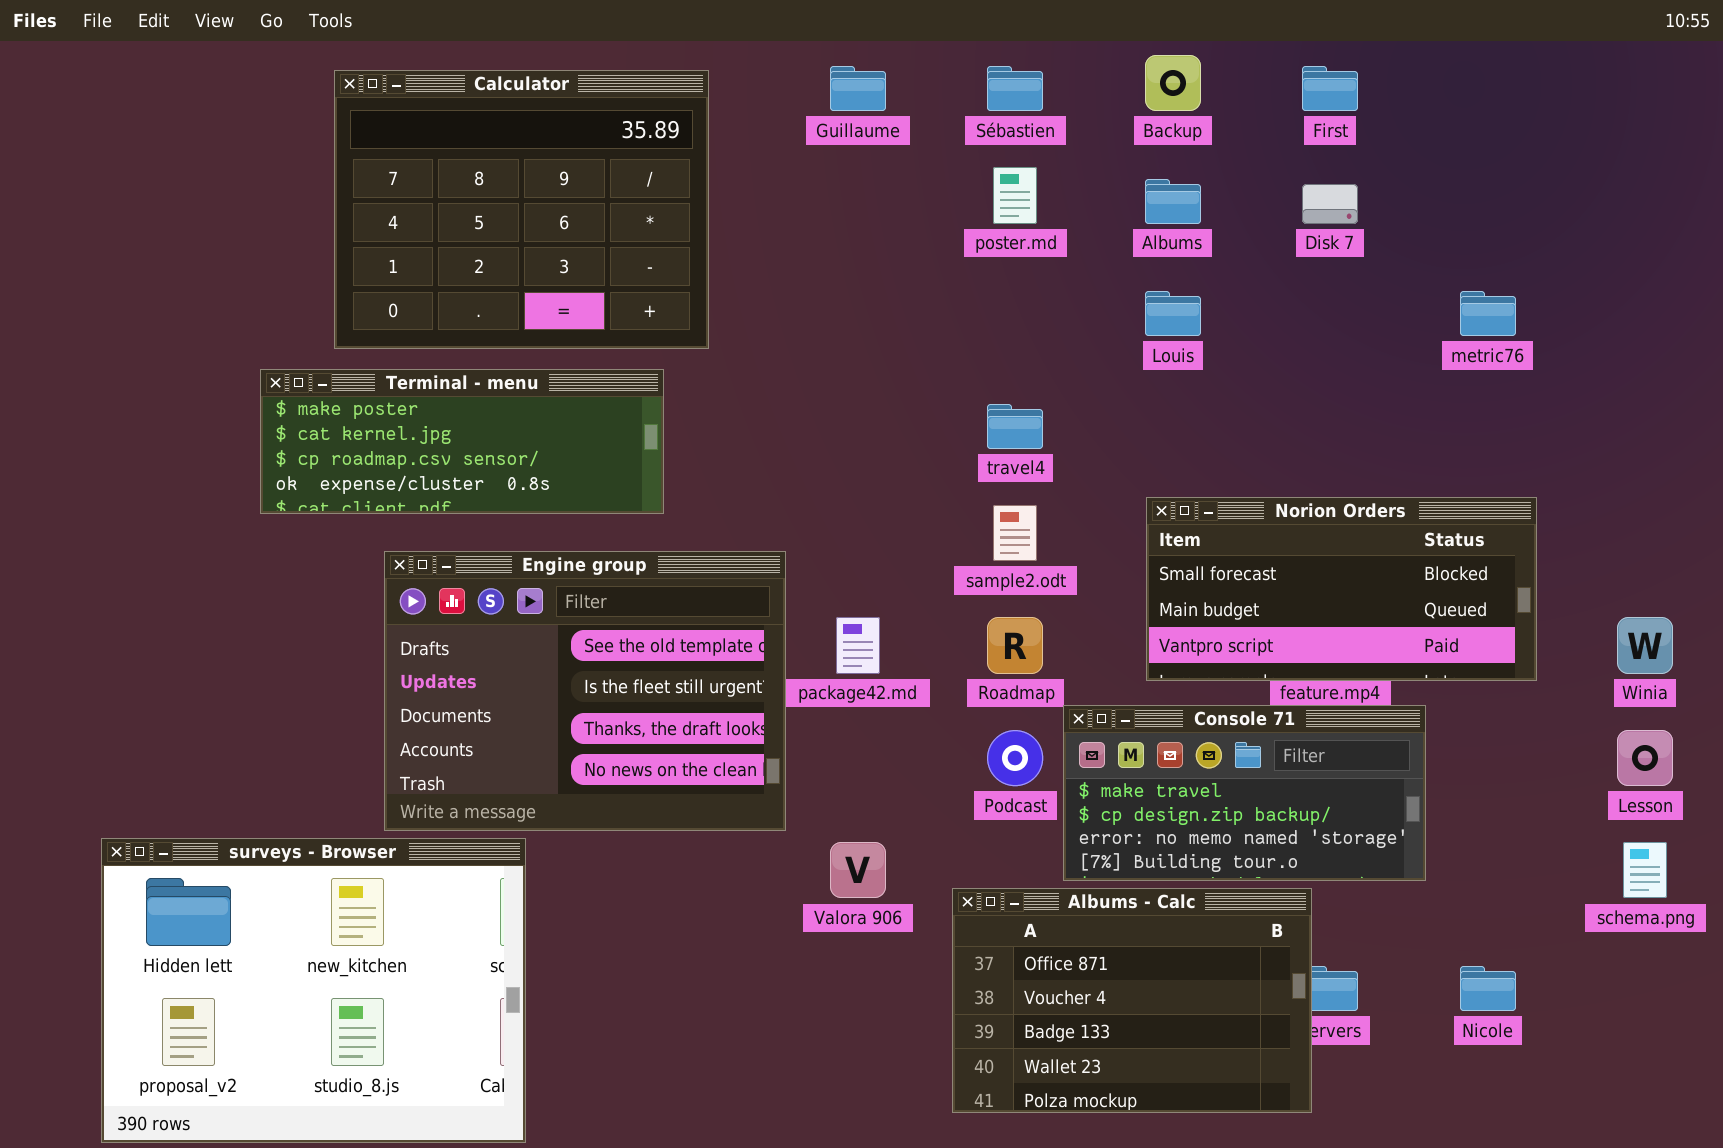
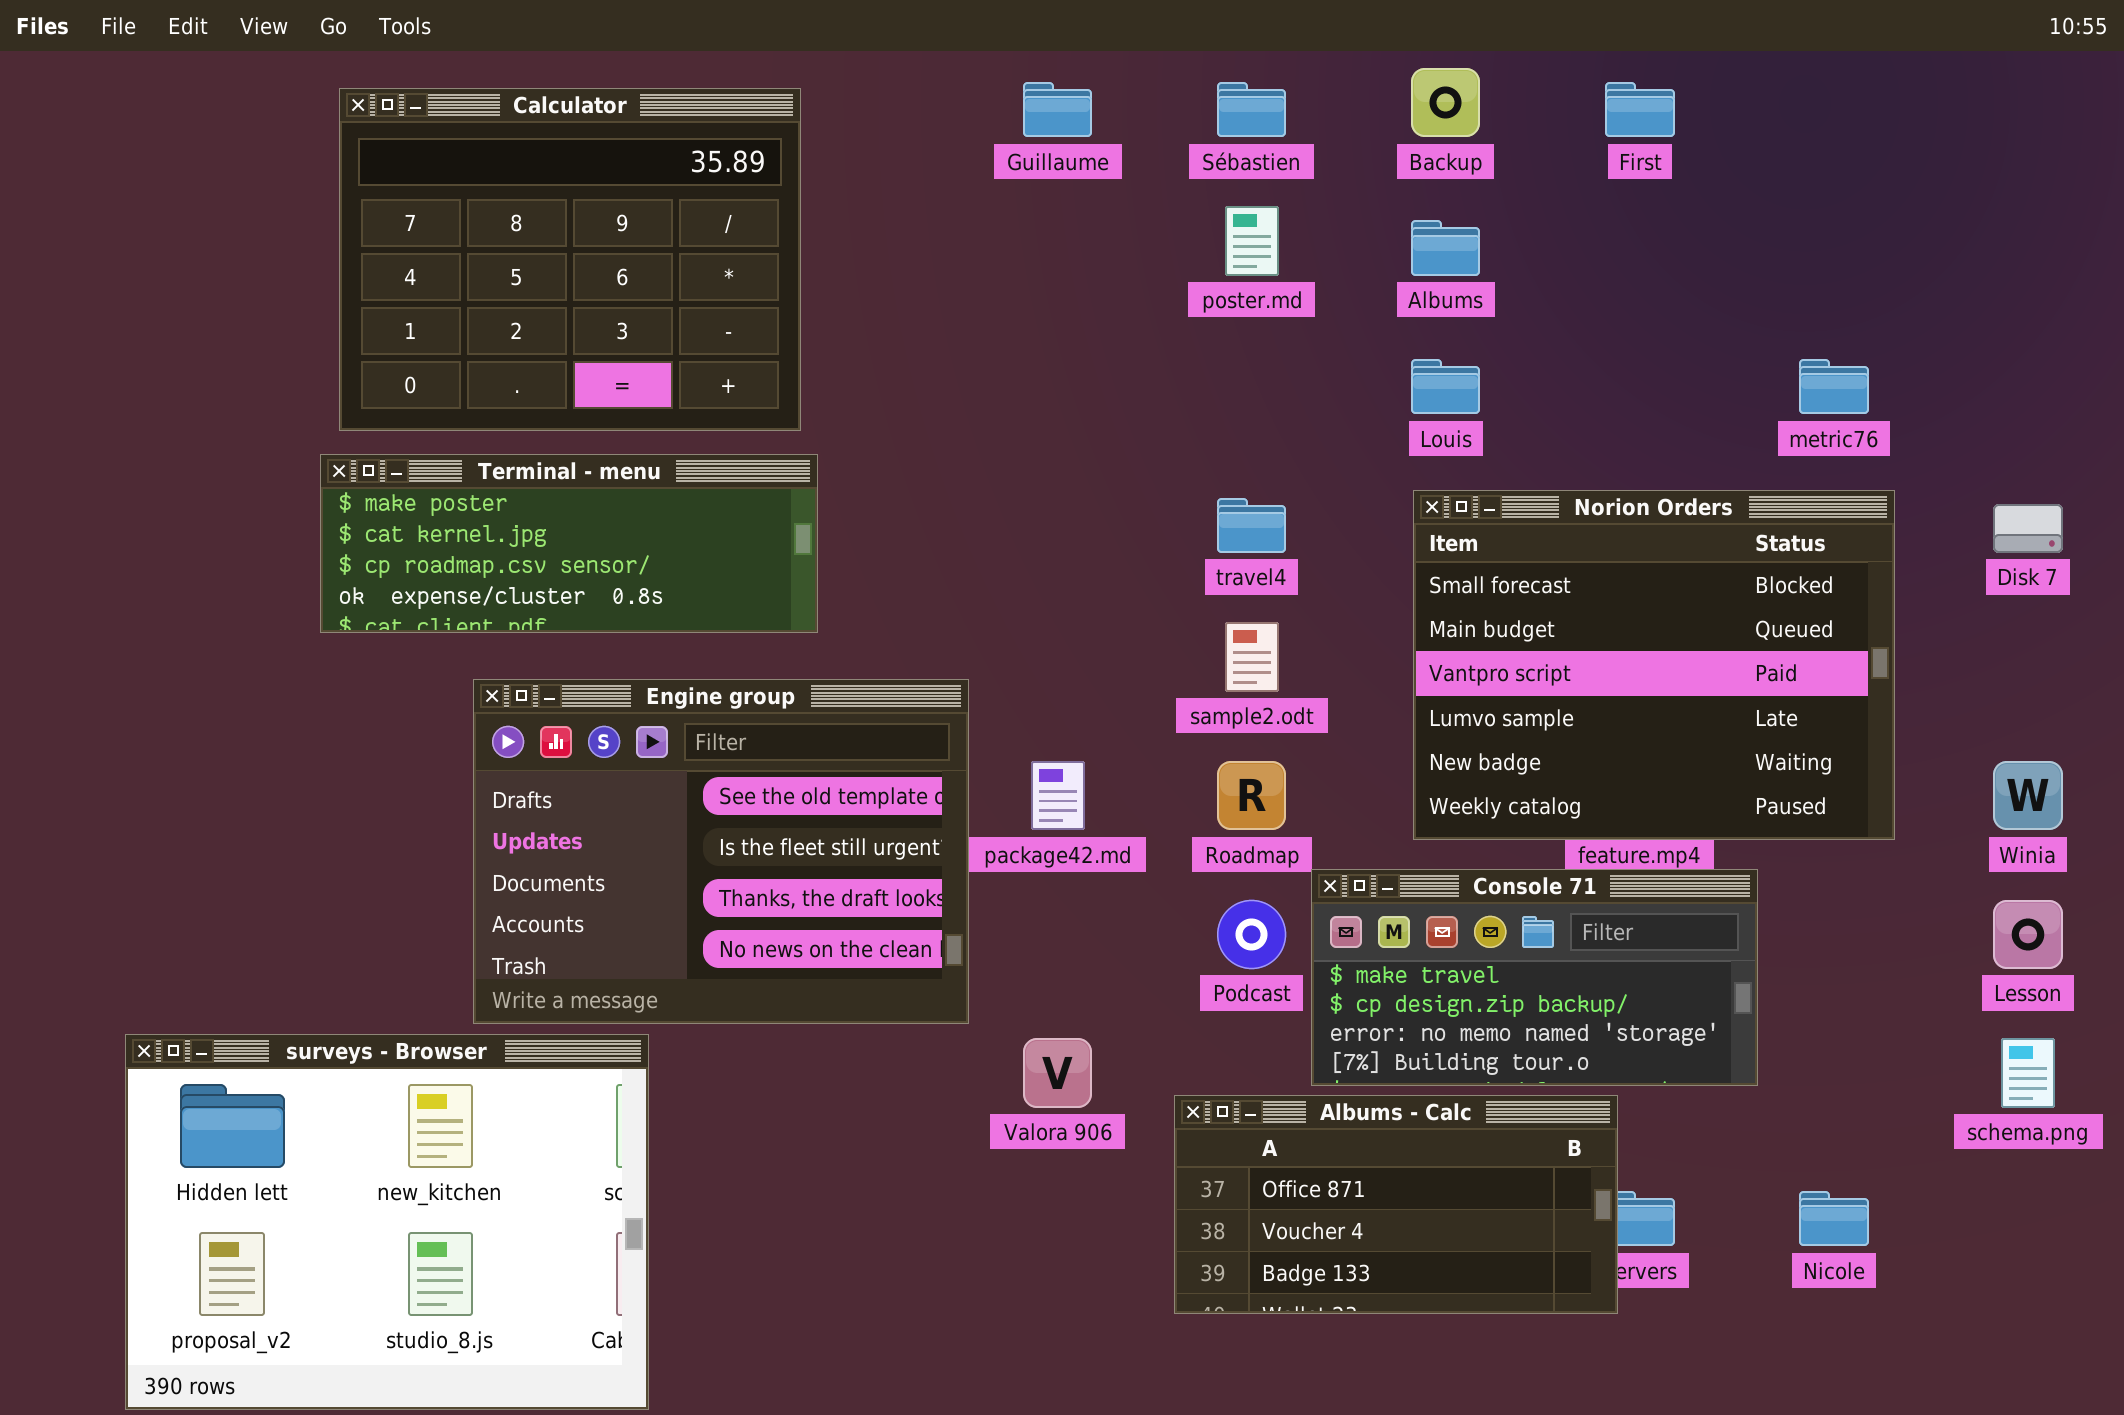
Calculator: [334,70,709,349] -> [339,88,801,431], moved
Disk 7: [1302,184,1358,224] -> [1993,504,2063,553], moved
Norion Orders: [1146,497,1537,681] -> [1413,490,1895,840], resized
Albums - Calc: [952,888,1312,1113] -> [1174,1095,1618,1314], resized

